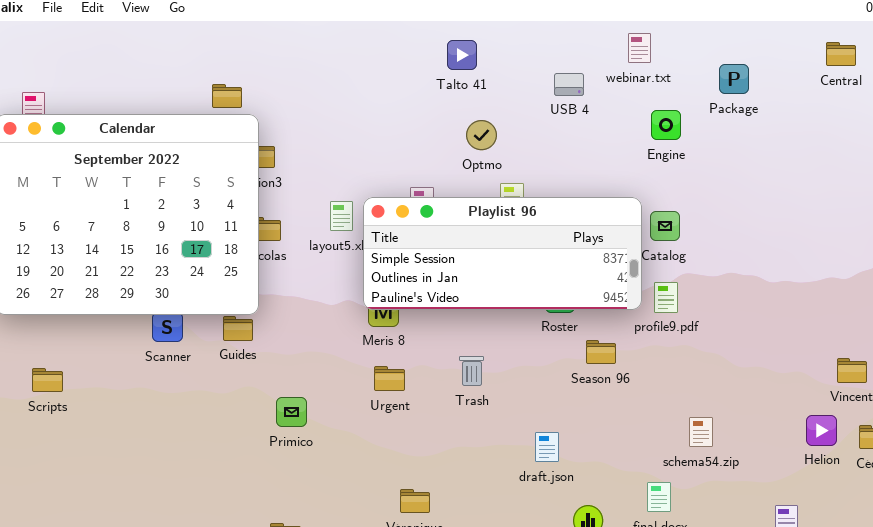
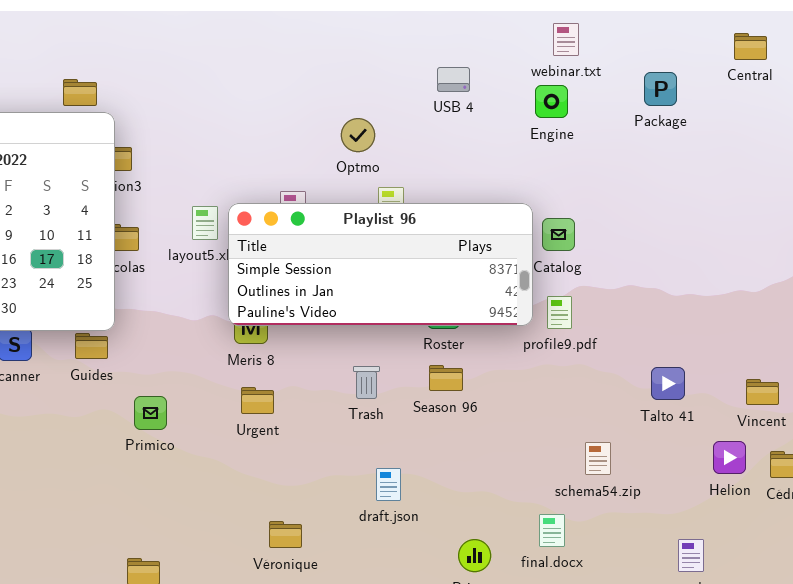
webinar.txt: [628,33,651,63] -> [553,23,579,56], moved
Talto 41: [447,40,477,70] -> [651,367,685,400], moved
Package: [719,64,749,94] -> [644,72,677,106], moved
Engine: [651,110,681,140] -> [535,85,568,118], moved
Season 96: [586,340,616,364] -> [429,365,463,391], moved
Trash: [459,356,484,386] -> [353,366,380,399], moved
Primico: [276,397,307,427] -> [134,396,167,430], moved
draft.json: [535,432,559,462] -> [376,468,401,501], moved

